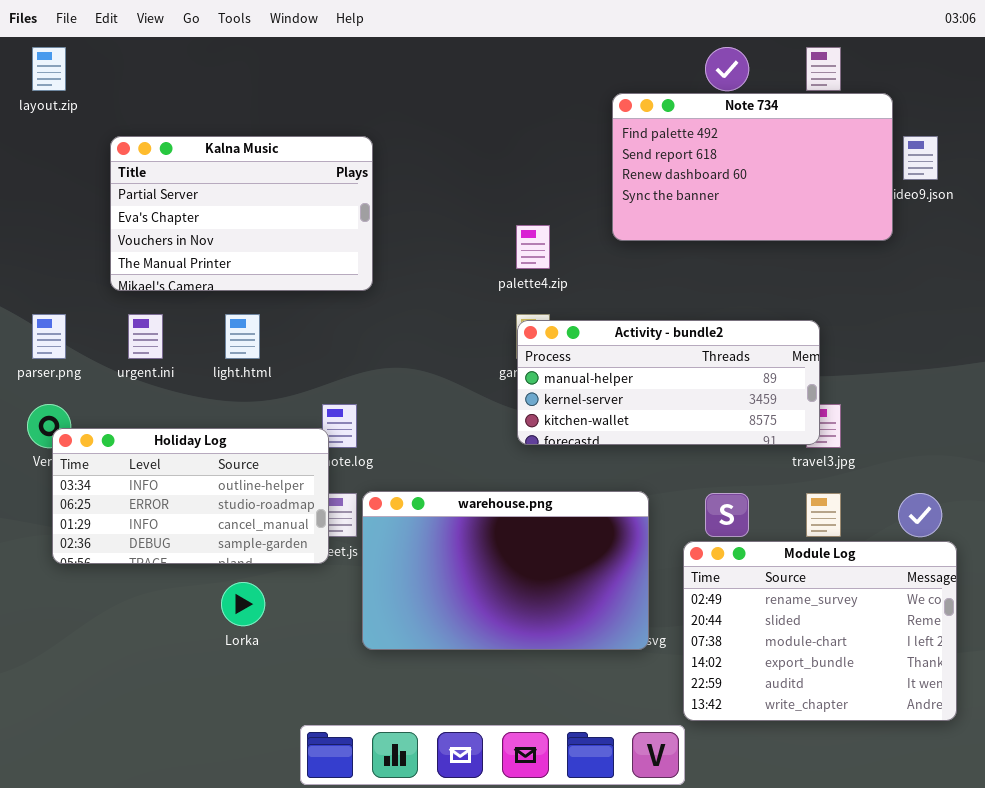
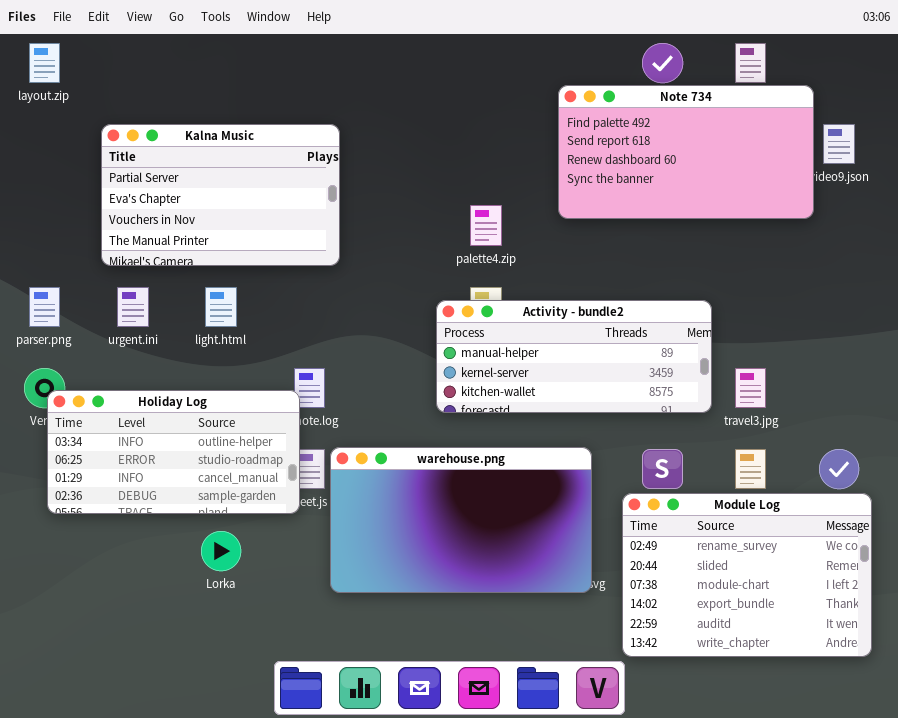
Activity - bundle2: [517,320,820,445] -> [436,300,712,413], moved

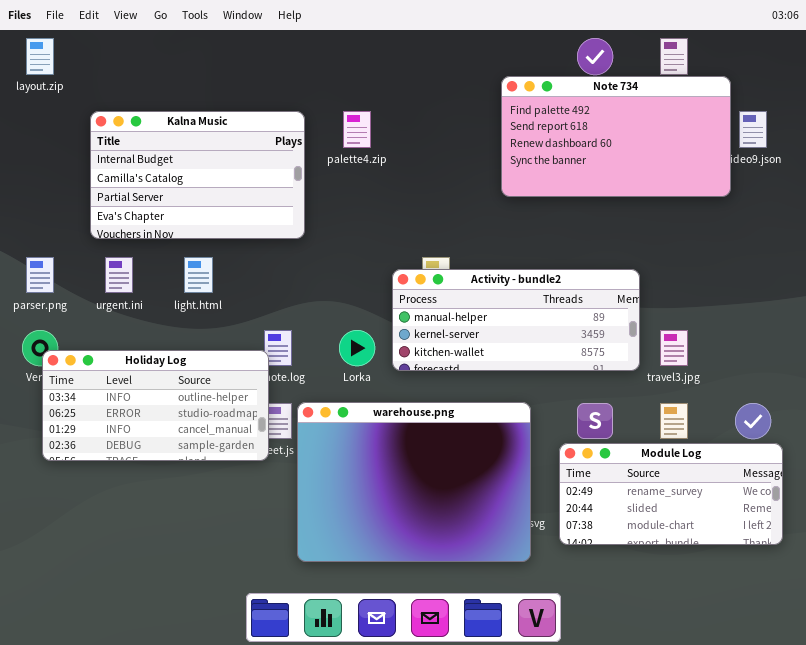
Kalna Music: [101,124,340,266] -> [90,111,305,239], scrolled up 2 rows
palette4.zip: [470,205,502,246] -> [343,111,371,148], moved
warehouse.png: [330,447,592,593] -> [297,402,531,562], resized
Module Log: [622,493,872,657] -> [559,443,783,545], resized
Lorka: [201,531,241,571] -> [339,330,375,366], moved

